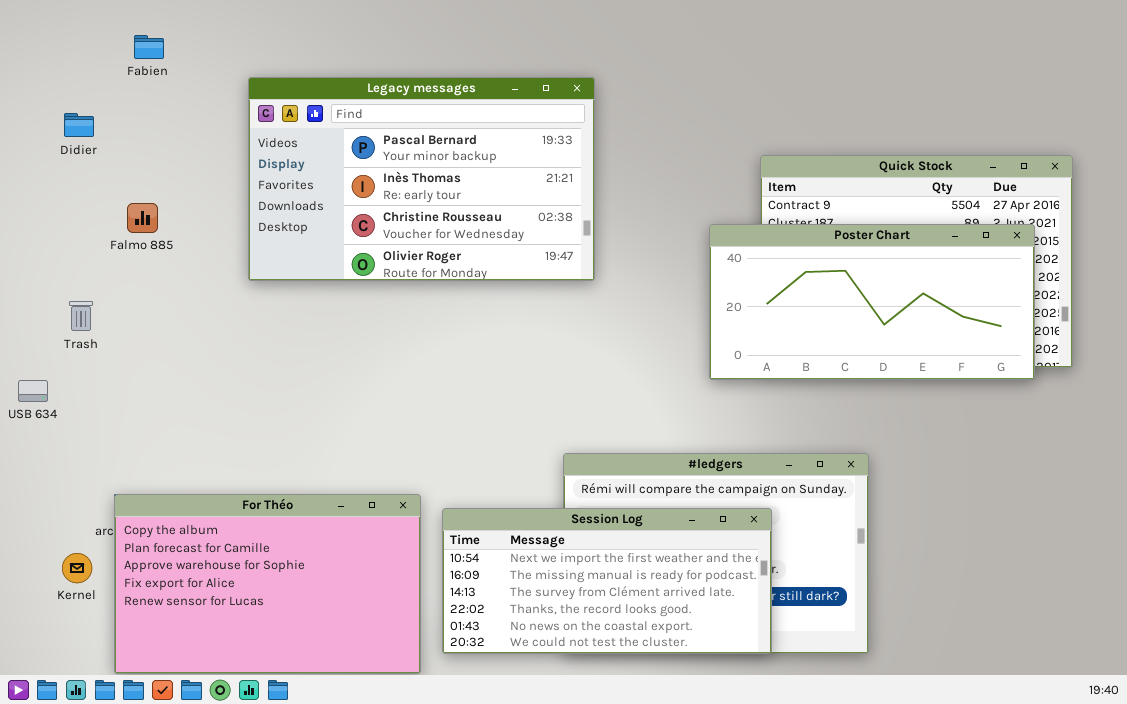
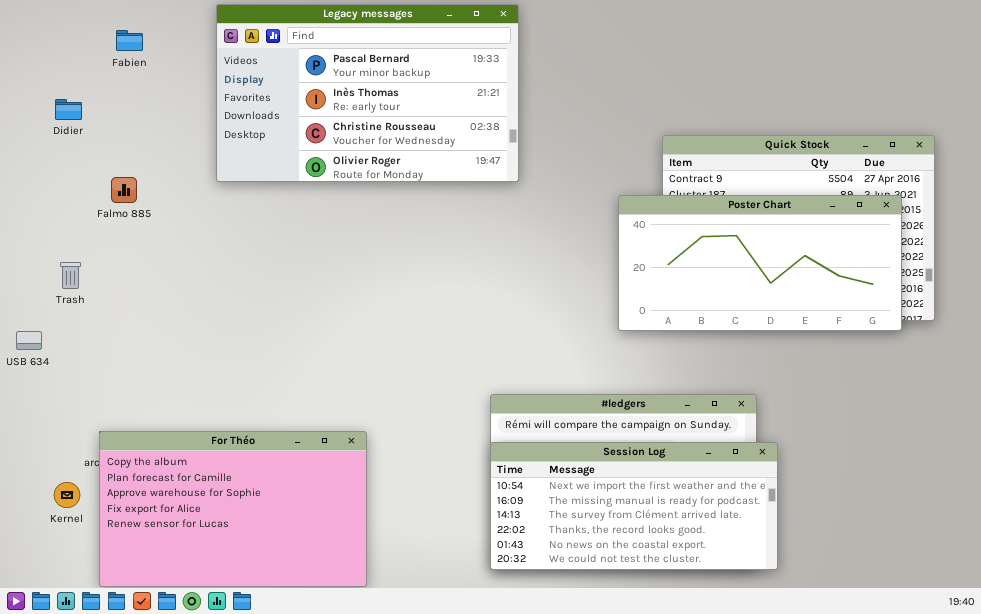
Legacy messages: [248,77,595,281] -> [216,4,519,182], moved
Session Log: [442,508,772,654] -> [490,442,778,570], moved

